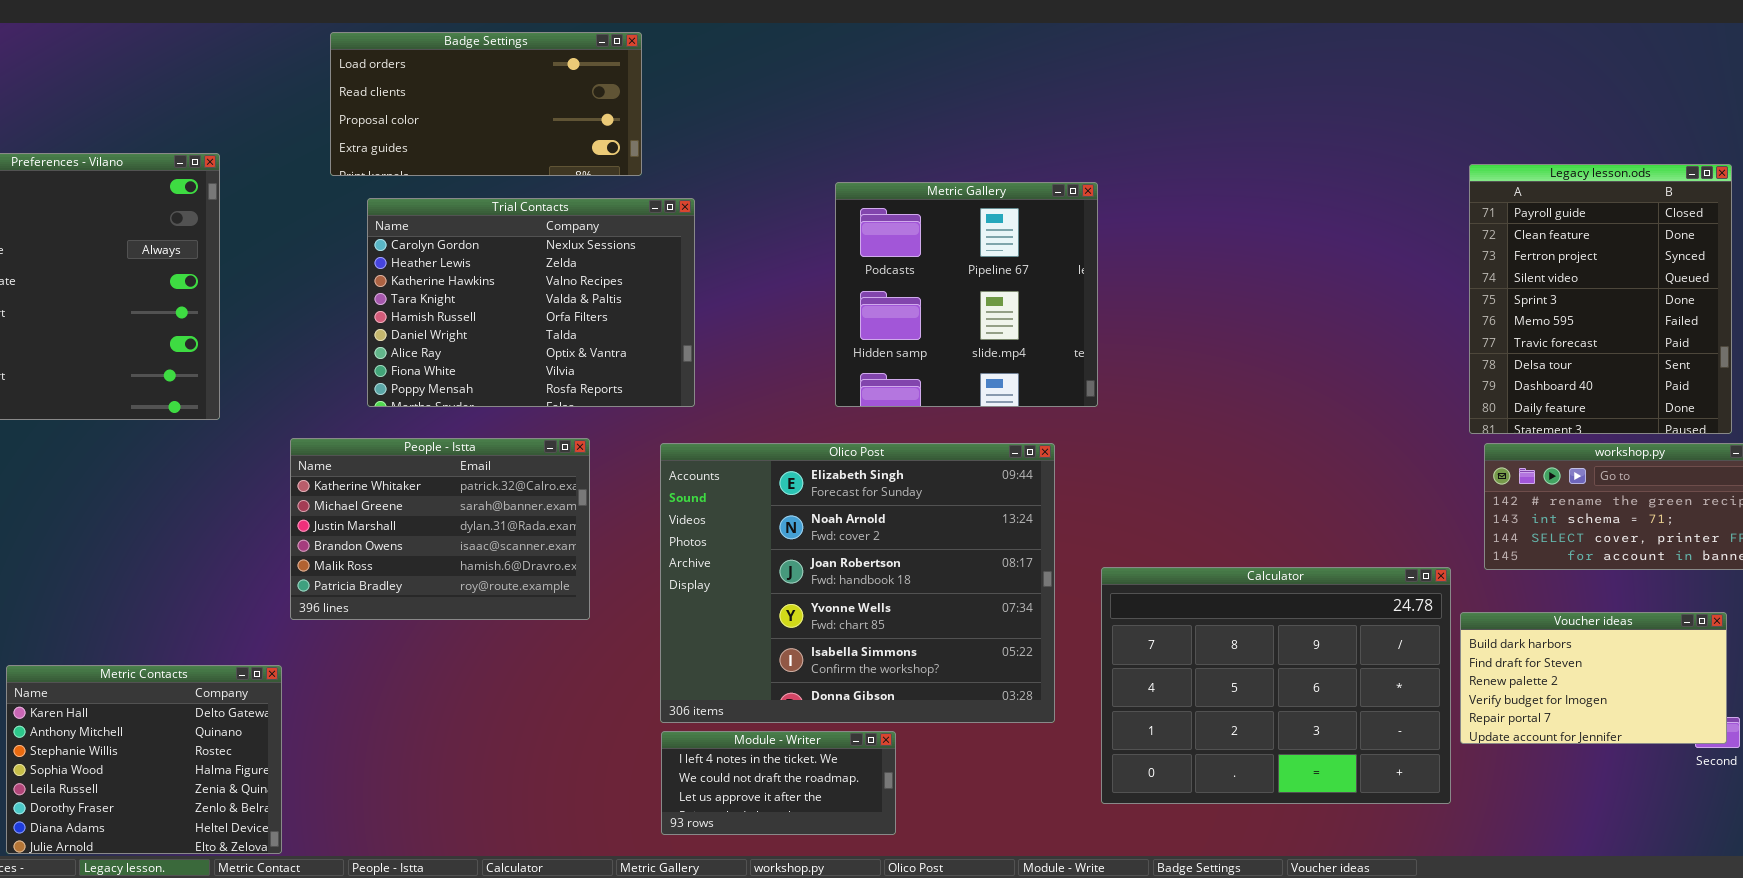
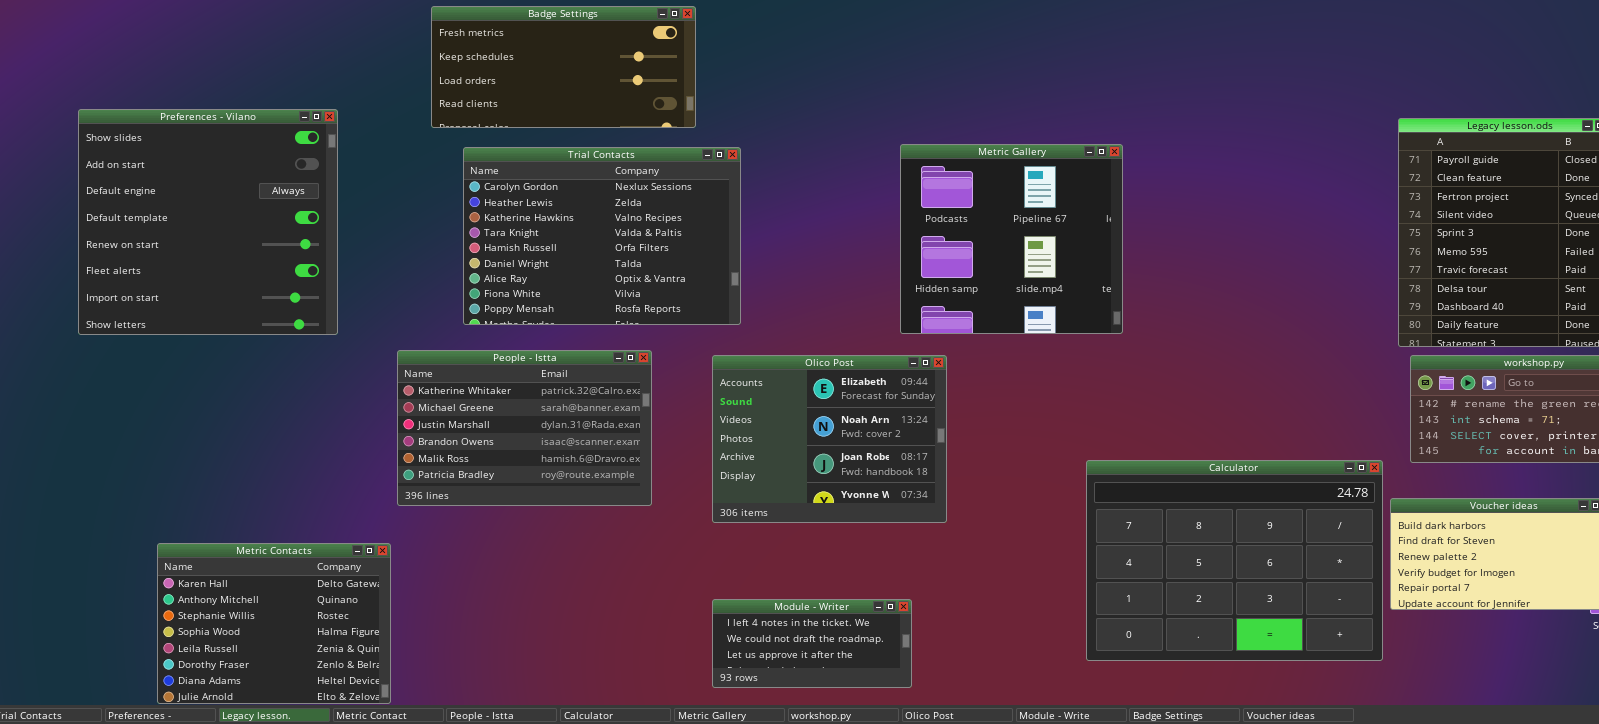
Badge Settings: [330,32,642,176] -> [431,6,696,128], scrolled up 2 rows
Metric Gallery: [835,182,1098,407] -> [900,144,1123,334], moved
Olico Post: [660,443,1055,723] -> [712,355,947,523], resized

